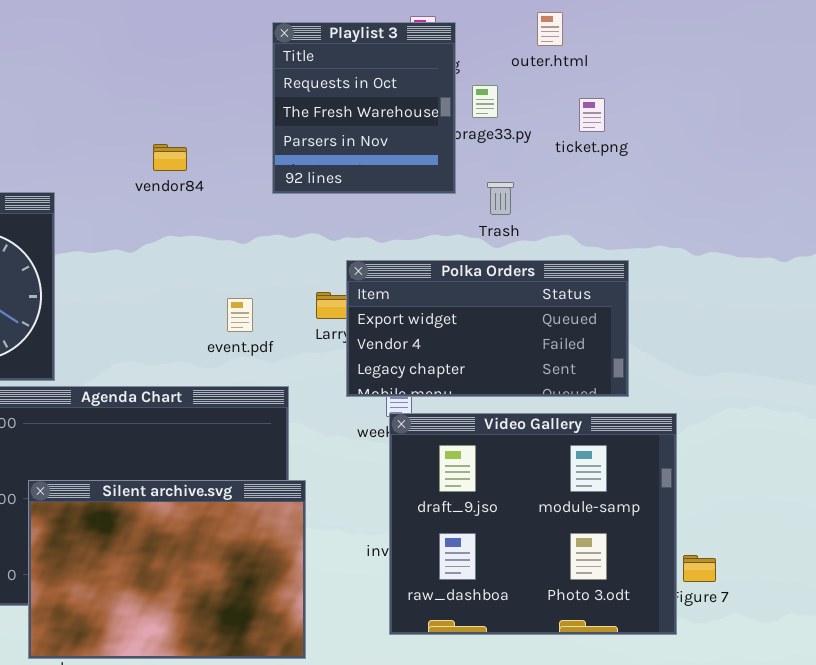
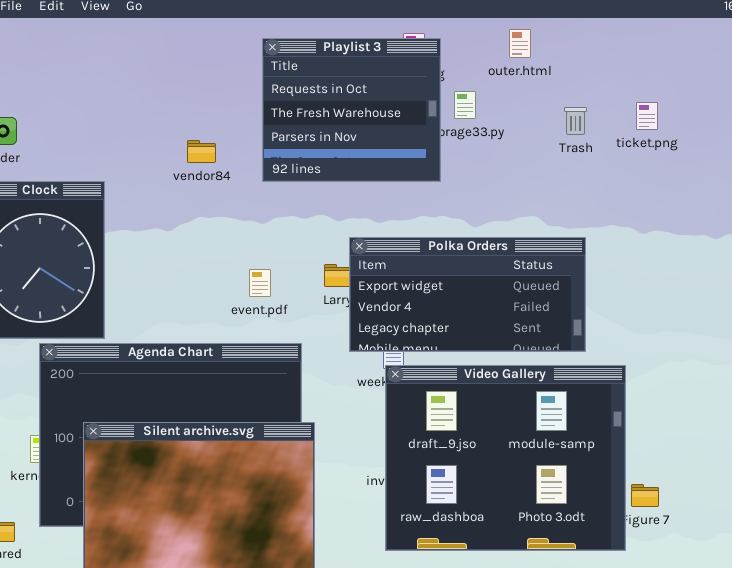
Playlist 3: [272,22,456,194] -> [262,38,441,182], resized
ticket.png: [579,98,605,132] -> [636,102,658,130], moved
Trash: [487,182,514,215] -> [564,107,587,135], moved

